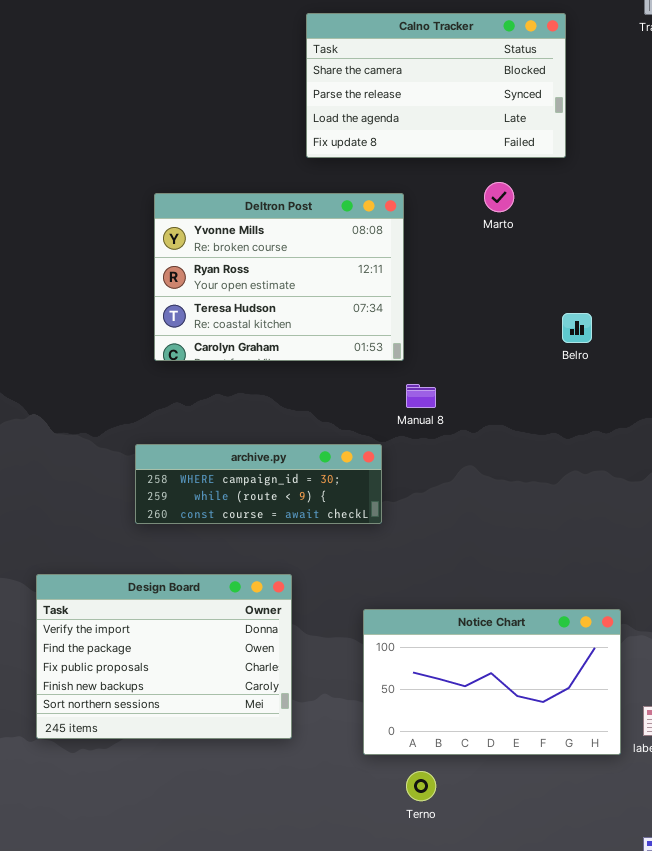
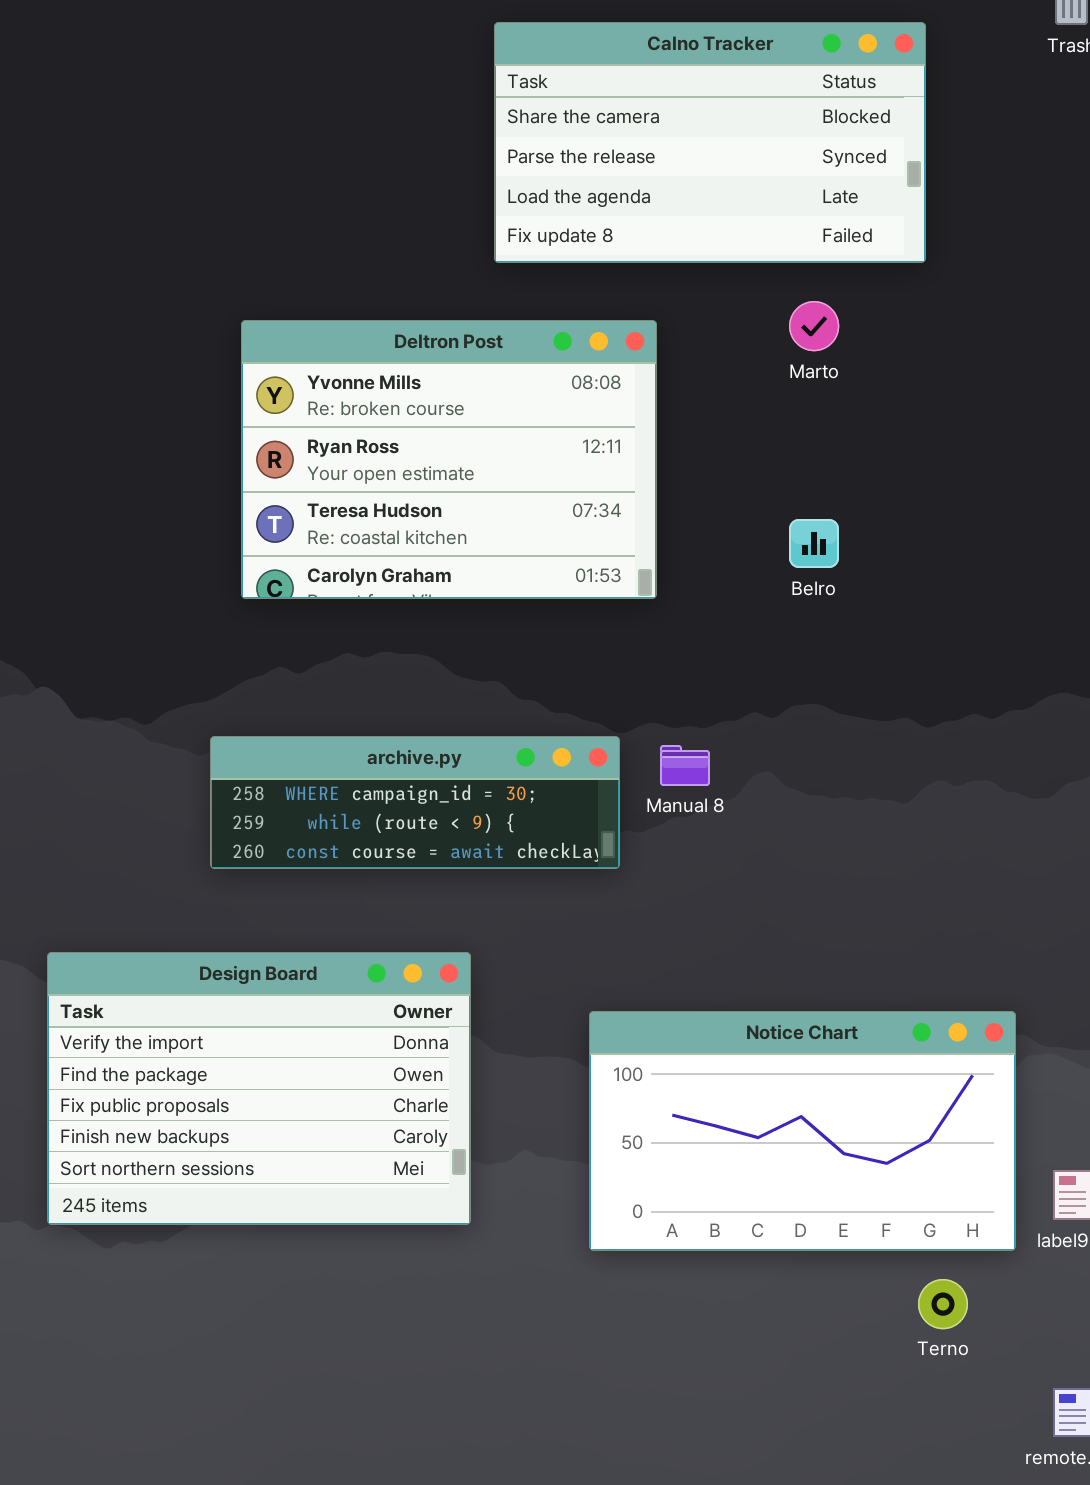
Belro: [562,313,592,343] -> [789,519,839,568], moved
Manual 8: [406,384,436,408] -> [660,745,710,786], moved
Terno: [406,771,436,801] -> [918,1279,968,1329], moved

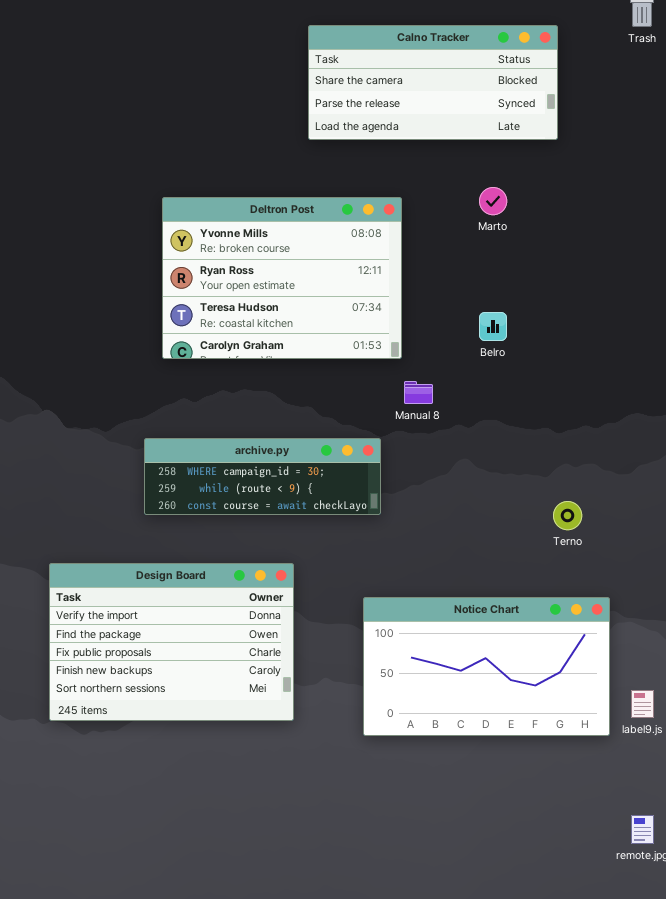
Calno Tracker: [494,22,926,263] -> [308,25,558,140], resized
Manual 8: [660,745,710,786] -> [404,381,433,404], moved
Terno: [918,1279,968,1329] -> [553,501,582,530], moved

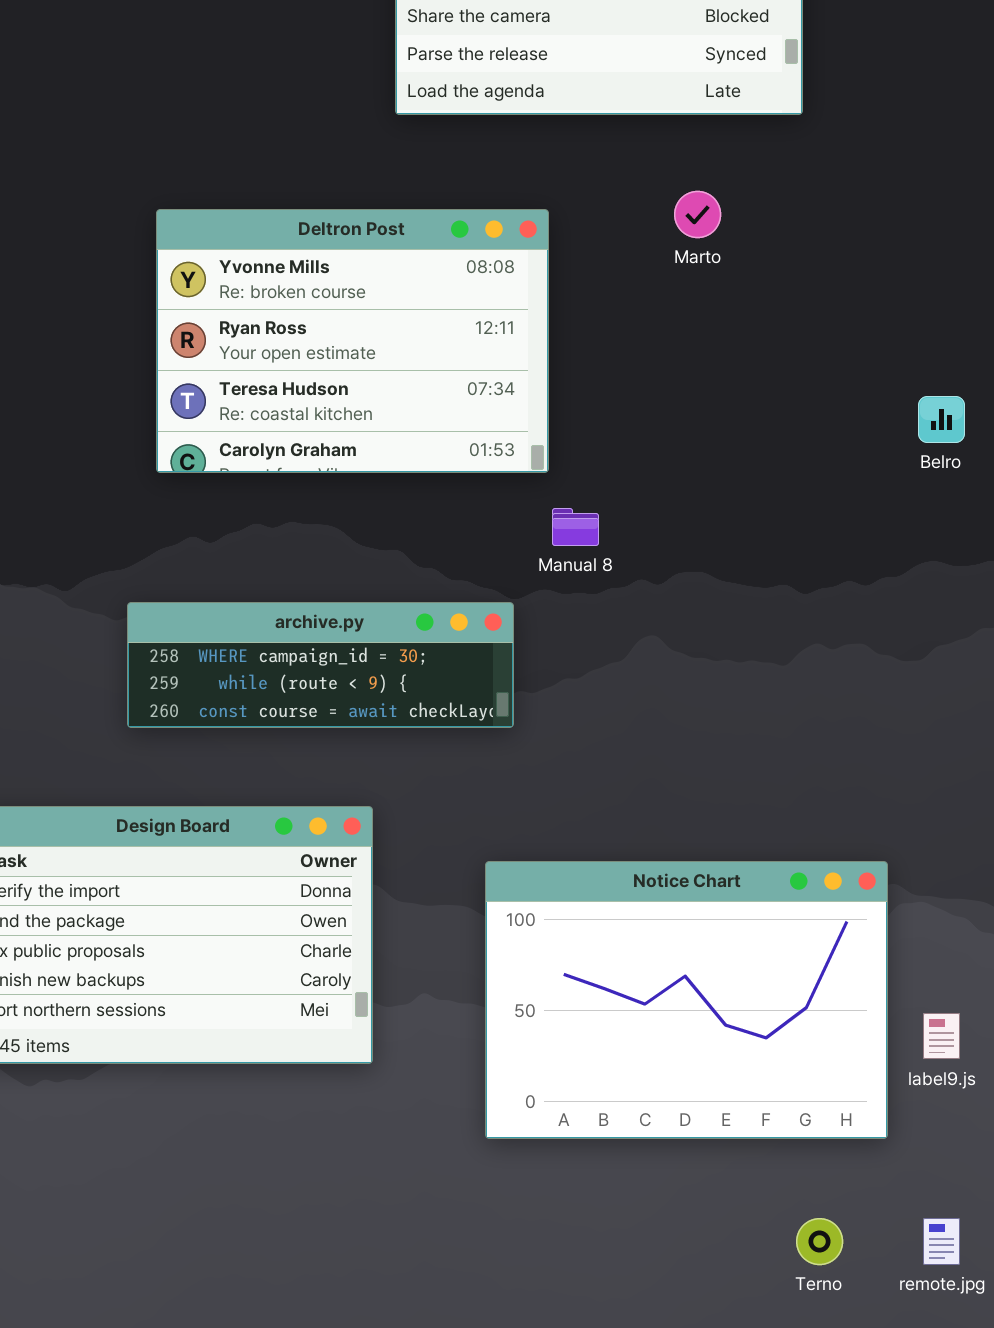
Belro: [479,312,507,341] -> [918,396,965,443], moved
Terno: [553,501,582,530] -> [796,1218,843,1265], moved
Notice Chart: [363,597,610,736] -> [485,861,888,1139], resized

